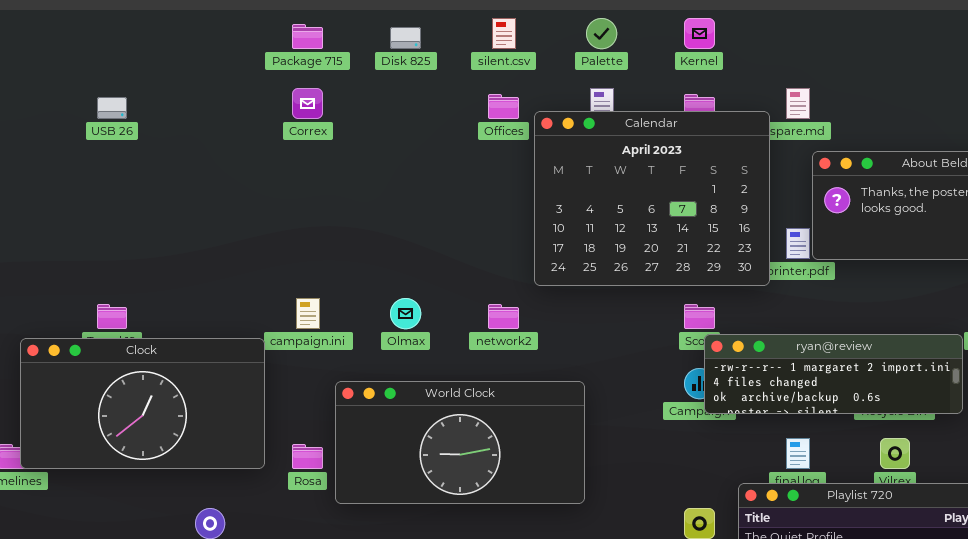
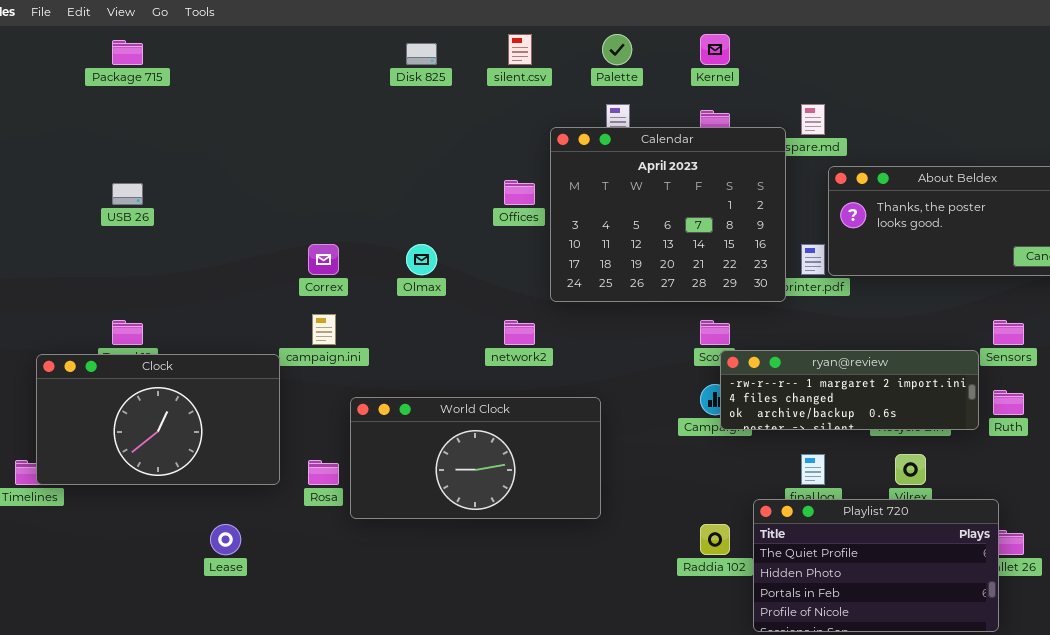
Package 715: [292,24,323,49] -> [112,40,143,65], moved
Correx: [292,88,323,119] -> [308,244,339,275], moved
Offices: [488,94,519,119] -> [504,180,535,205], moved
USB 26: [97,97,127,119] -> [112,183,143,205], moved
Olmax: [390,298,421,329] -> [406,244,437,275], moved

